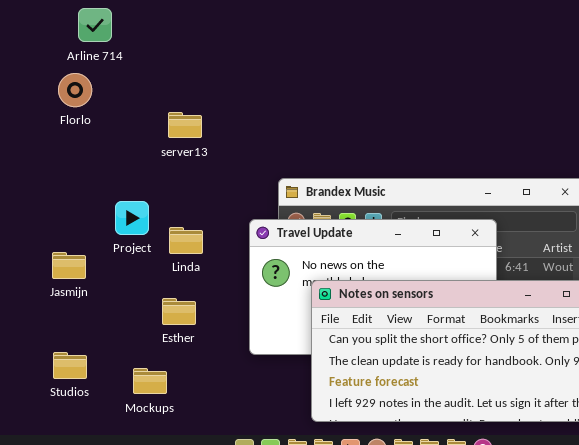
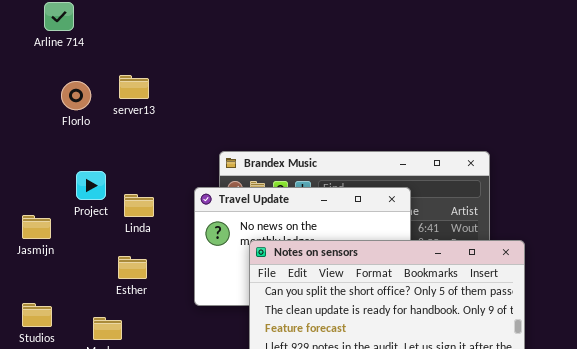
Florlo: [58,73,92,107] -> [61,81,91,110], moved
server13: [168,112,202,138] -> [119,75,149,99], moved

